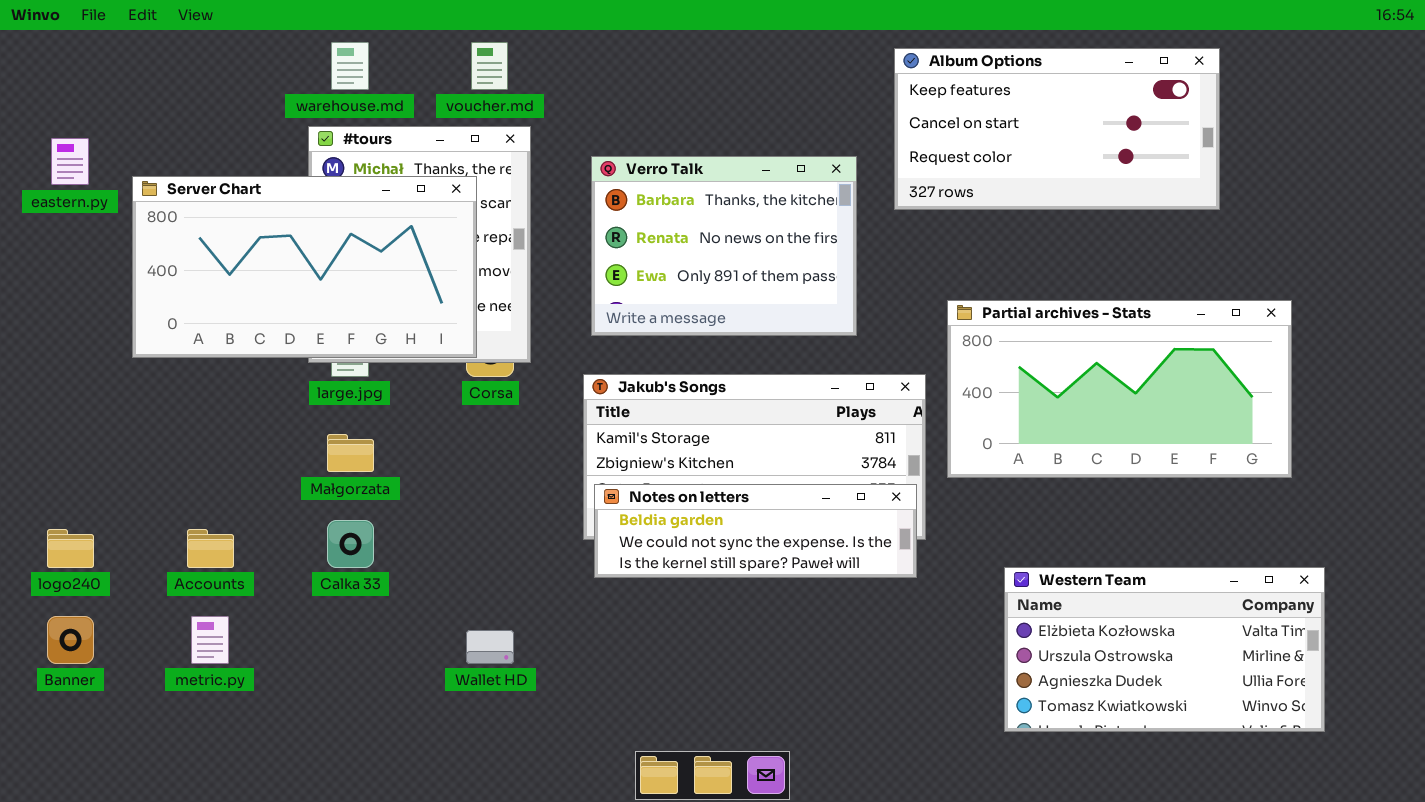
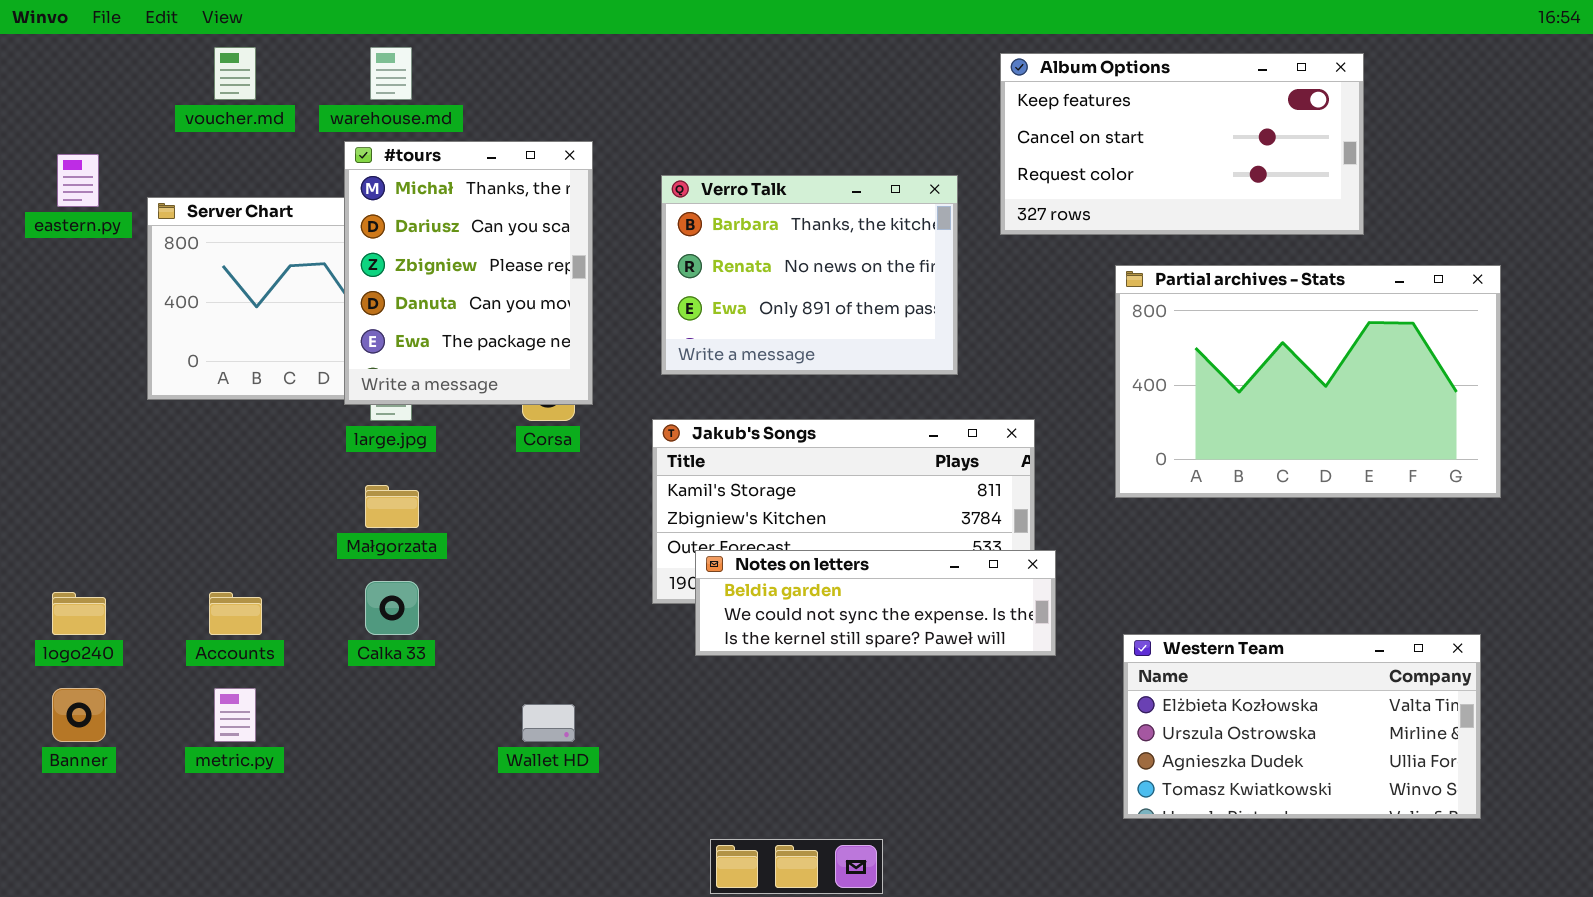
voucher.md: [471,42,508,90] -> [214,47,256,100], moved
#tours: [308,126,531,363] -> [344,141,593,405], raised
Partial archives - Stats: [947,300,1292,478] -> [1115,265,1501,498], moved, resized
Notes on letters: [594,484,917,578] -> [695,550,1056,656], moved

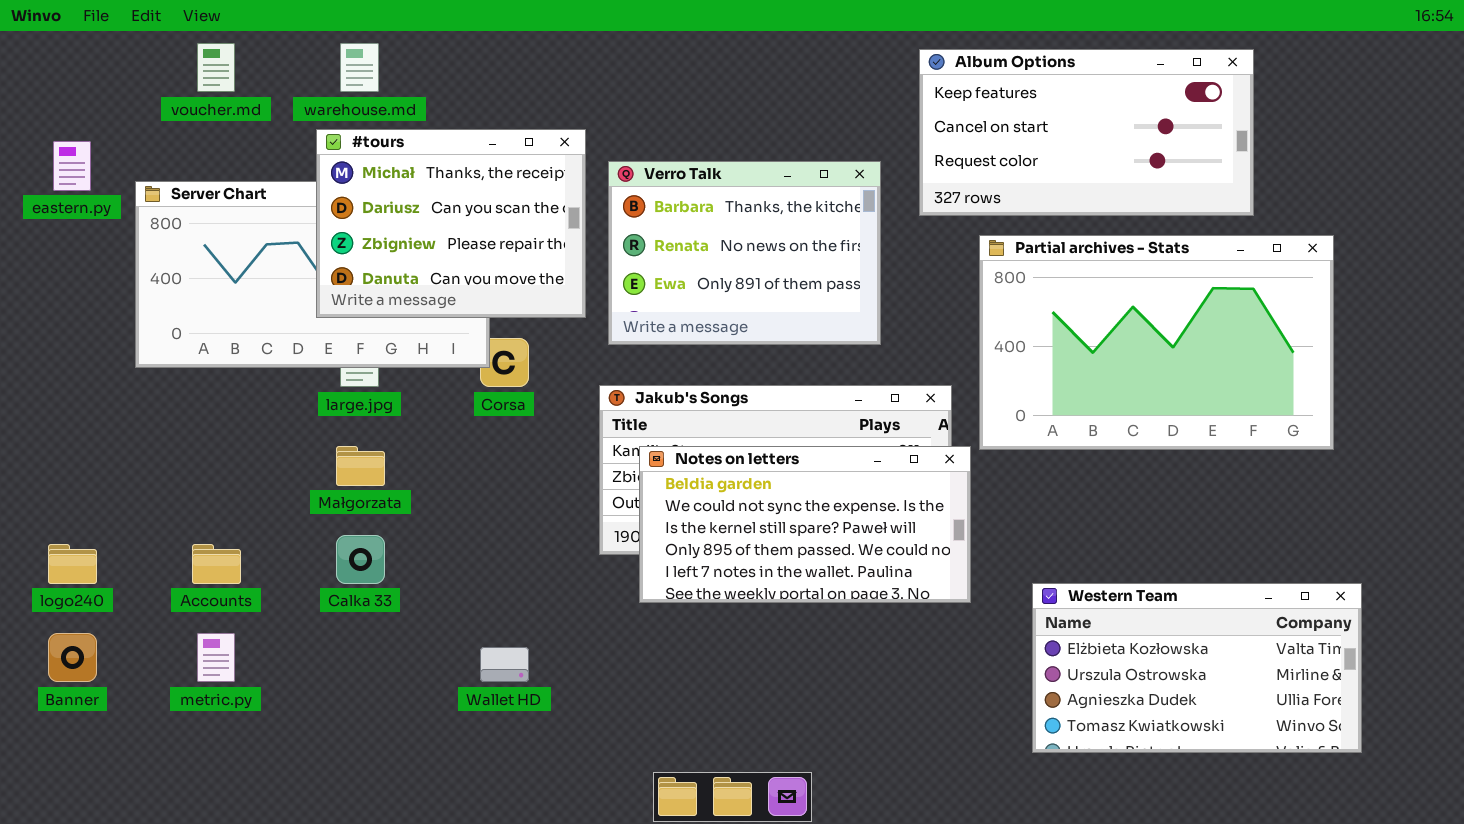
#tours: [344,141,593,405] -> [316,129,586,318], resized
Partial archives - Stats: [1115,265,1501,498] -> [979,235,1334,450], moved
Notes on letters: [695,550,1056,656] -> [639,446,971,603], resized

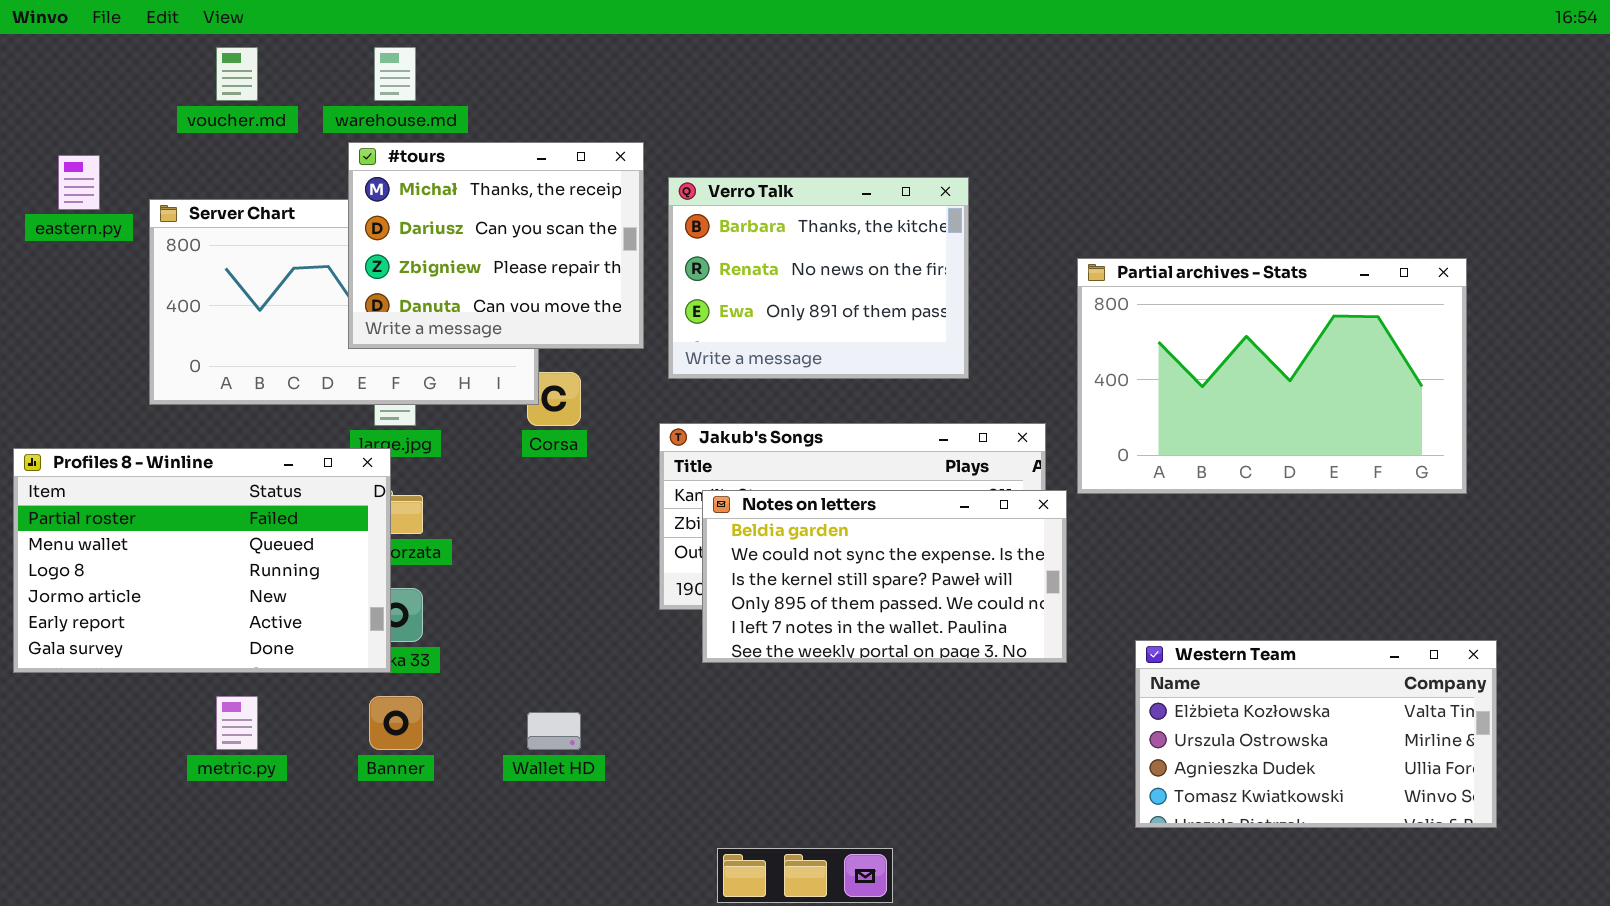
Album Options: [919,49,1254,216] -> none, closed
Profiles 8 - Winline: none -> [13,448,391,673], opened
Banner: [48,633,97,682] -> [369,696,423,750], moved

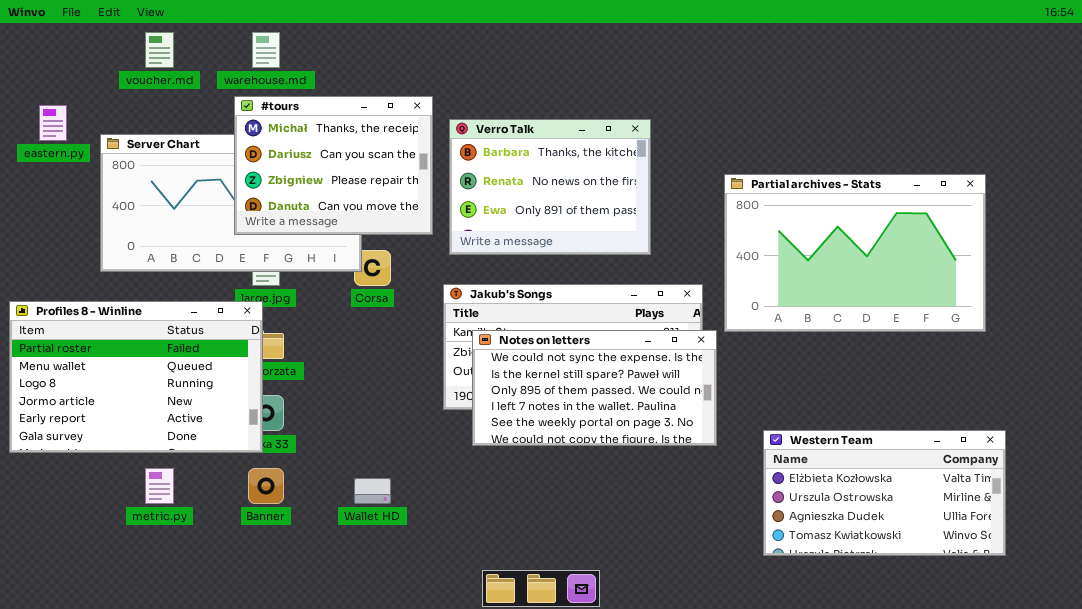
Notes on letters: [702,490,1067,663] -> [472,330,717,446], scrolled down 1 row

